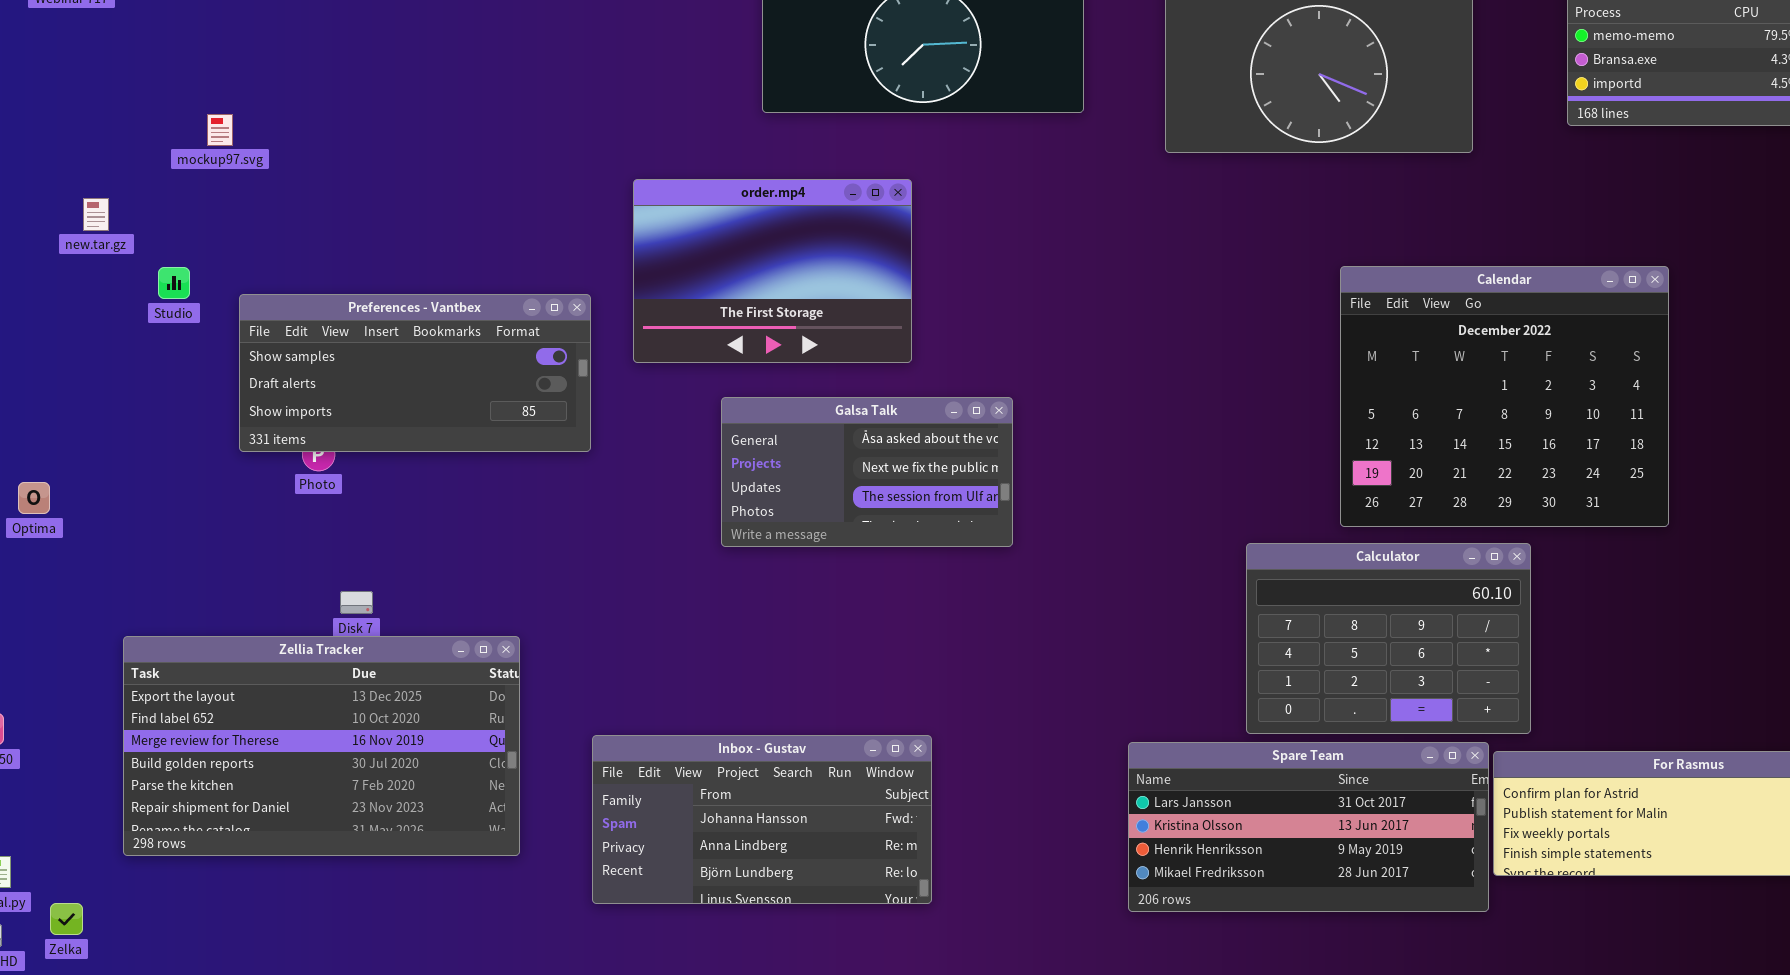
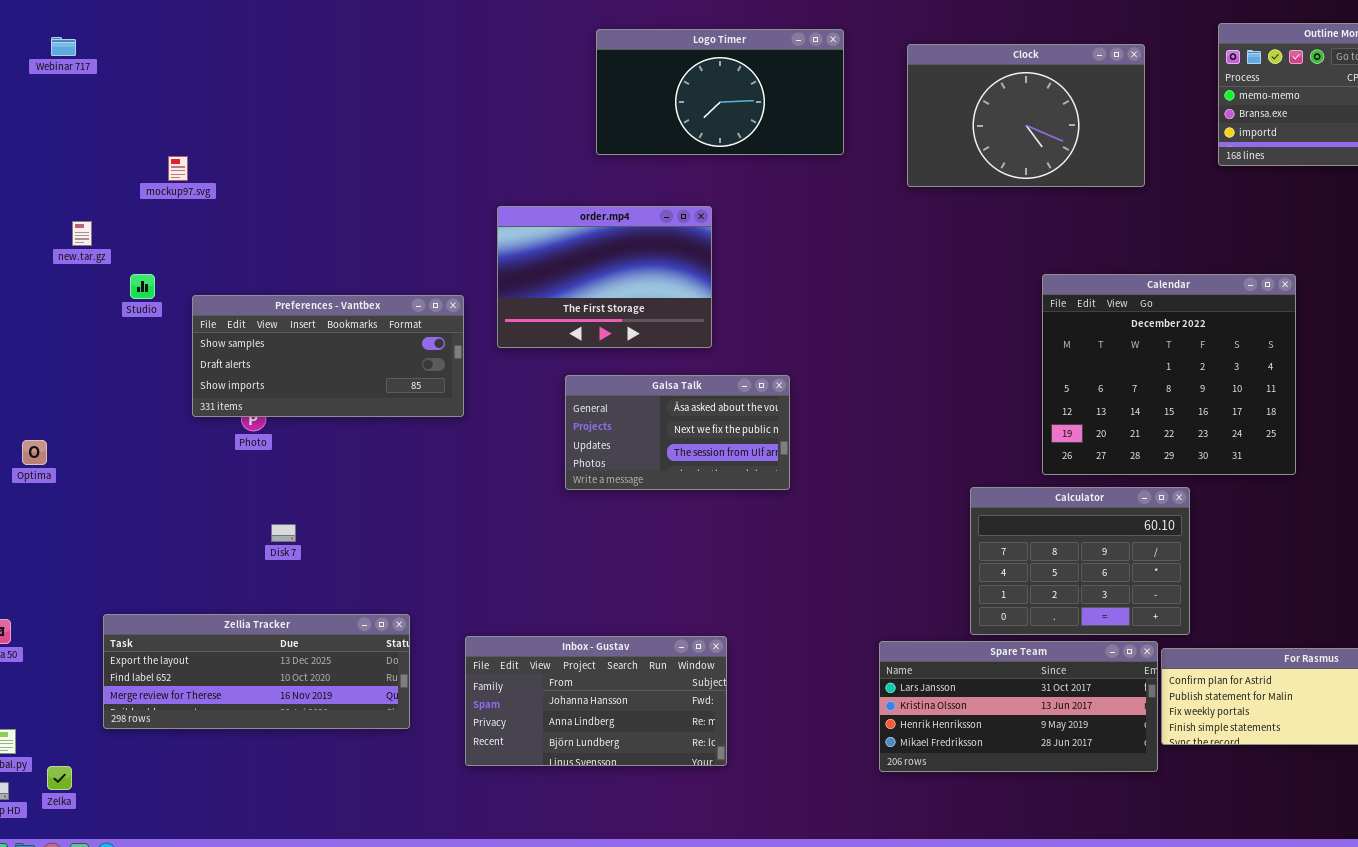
Zellia Tracker: [123,636,520,856] -> [103,614,410,729], resized

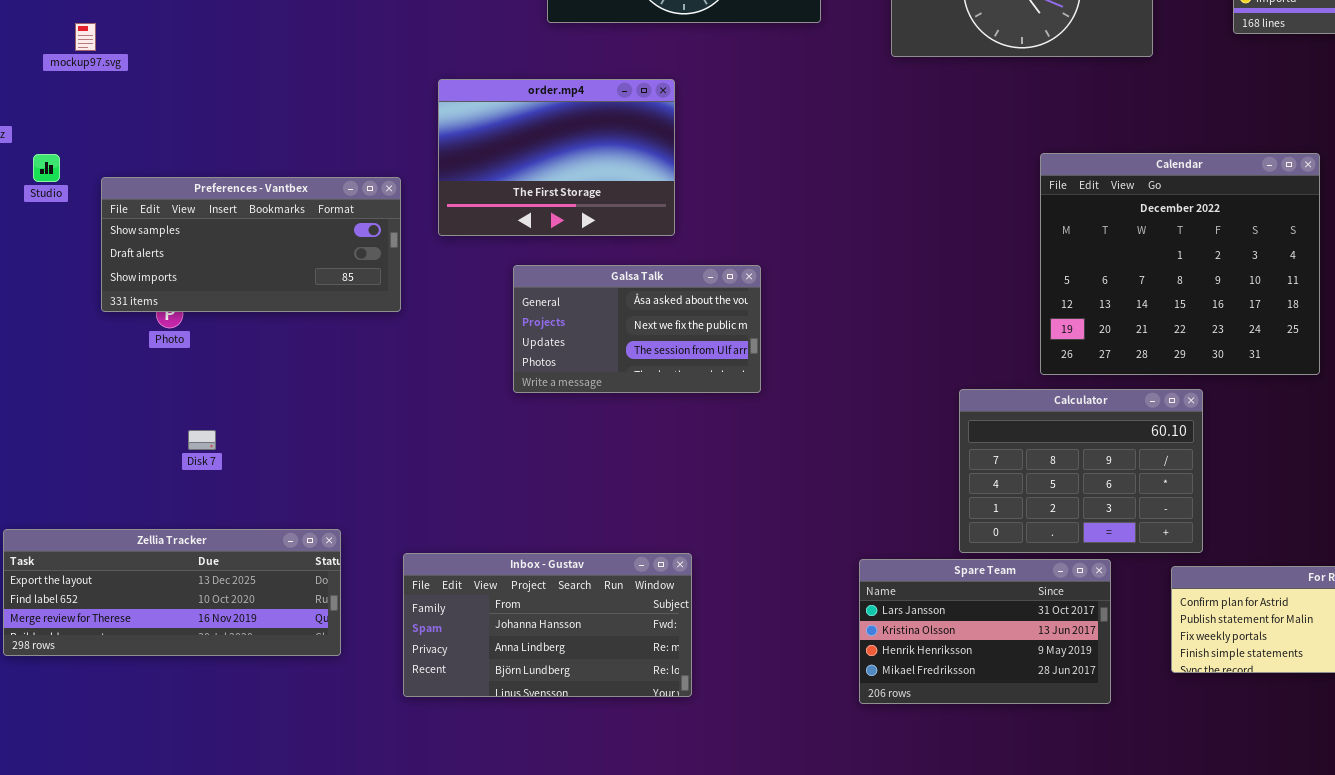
Spare Team: [879,641,1158,772] -> [859,559,1111,704], resized

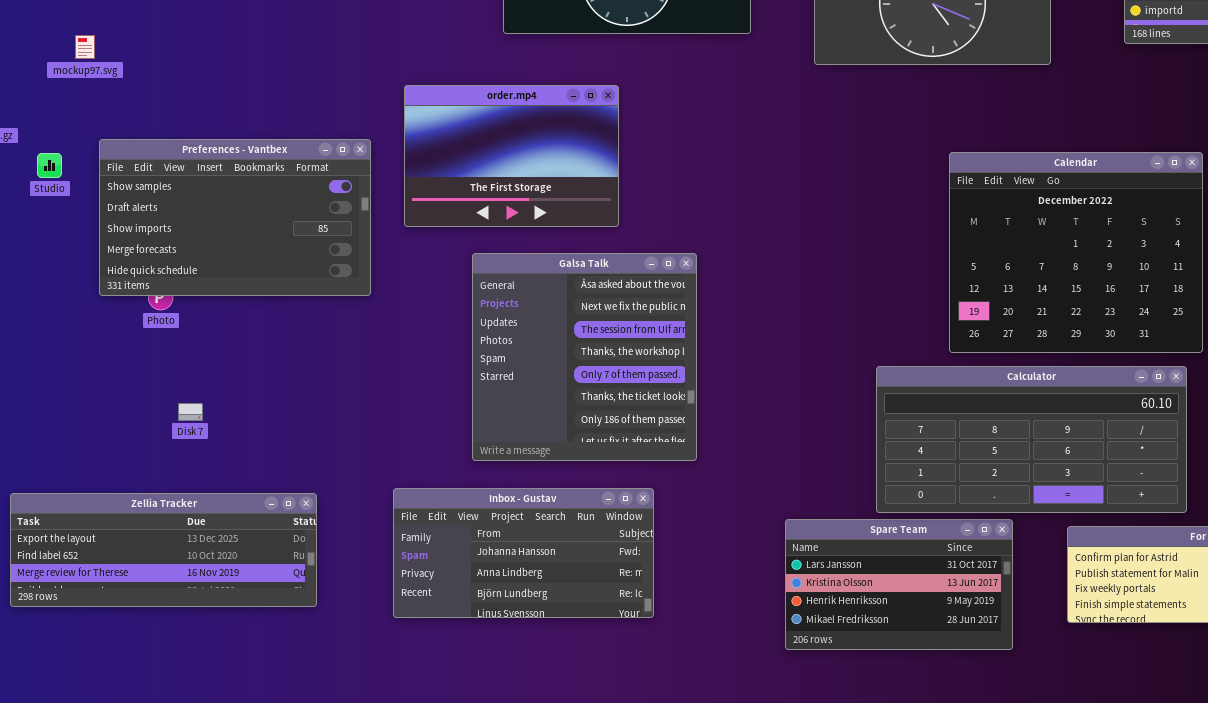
Preferences - Vantbex: [101,177,401,312] -> [99,139,371,296], resized
Galsa Talk: [513,265,761,393] -> [472,253,697,461], resized
Calculator: [959,389,1203,553] -> [876,366,1187,513], resized
Inbox - Gustav: [403,553,692,697] -> [393,488,654,618], moved

